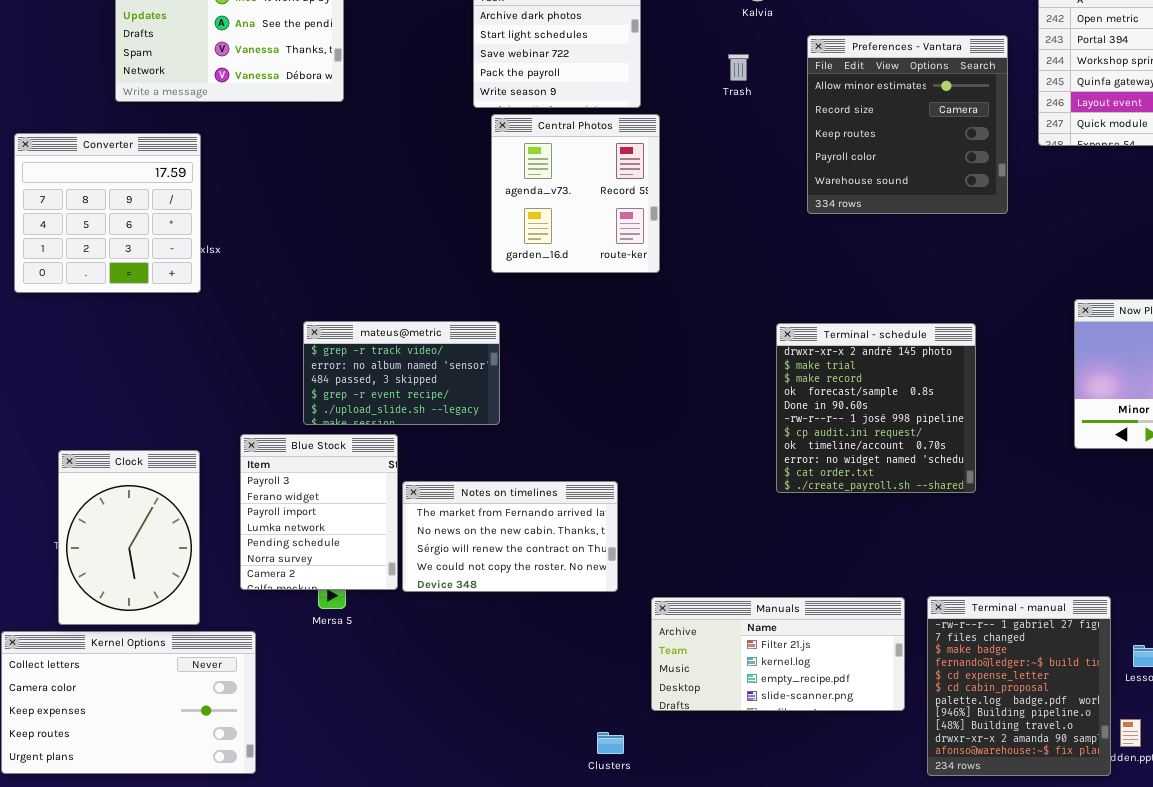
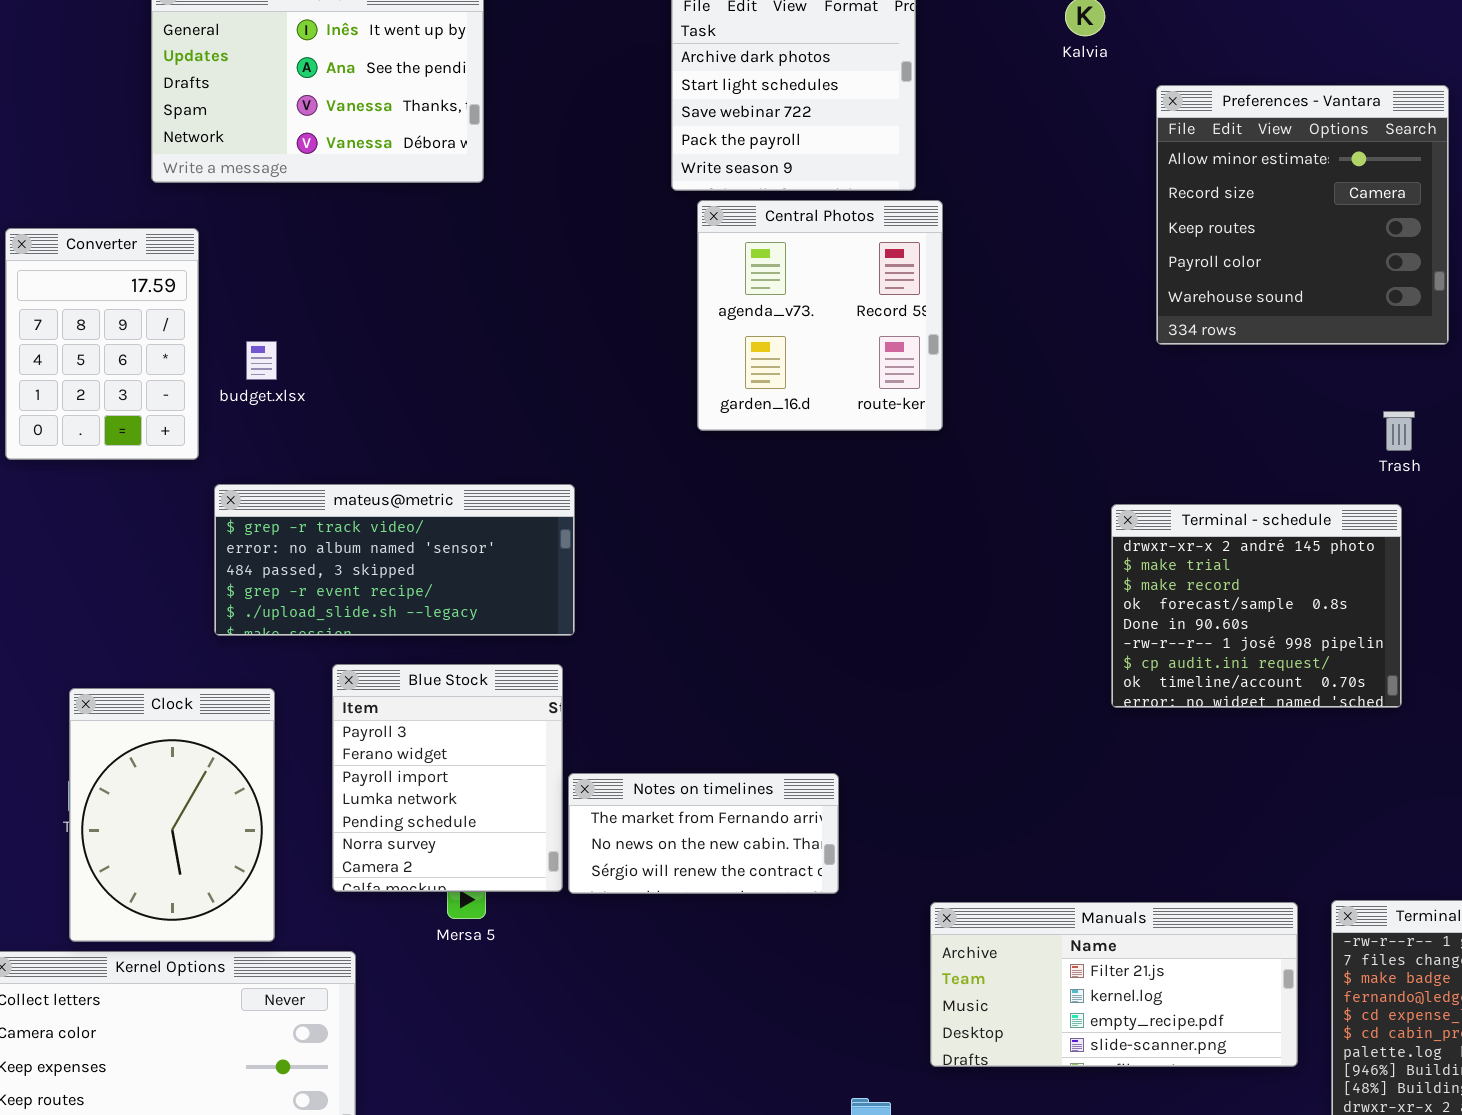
Trash: [728,54,749,81] -> [1383,411,1415,451], moved
Converter: [14,133,201,293] -> [5,228,199,460], resized
mateus@metric: [303,321,500,425] -> [214,484,575,636], moved, resized
Terminal - schedule: [776,323,976,493] -> [1111,504,1402,708], resized
Notes on timelines: [402,481,618,592] -> [568,773,839,894], resized

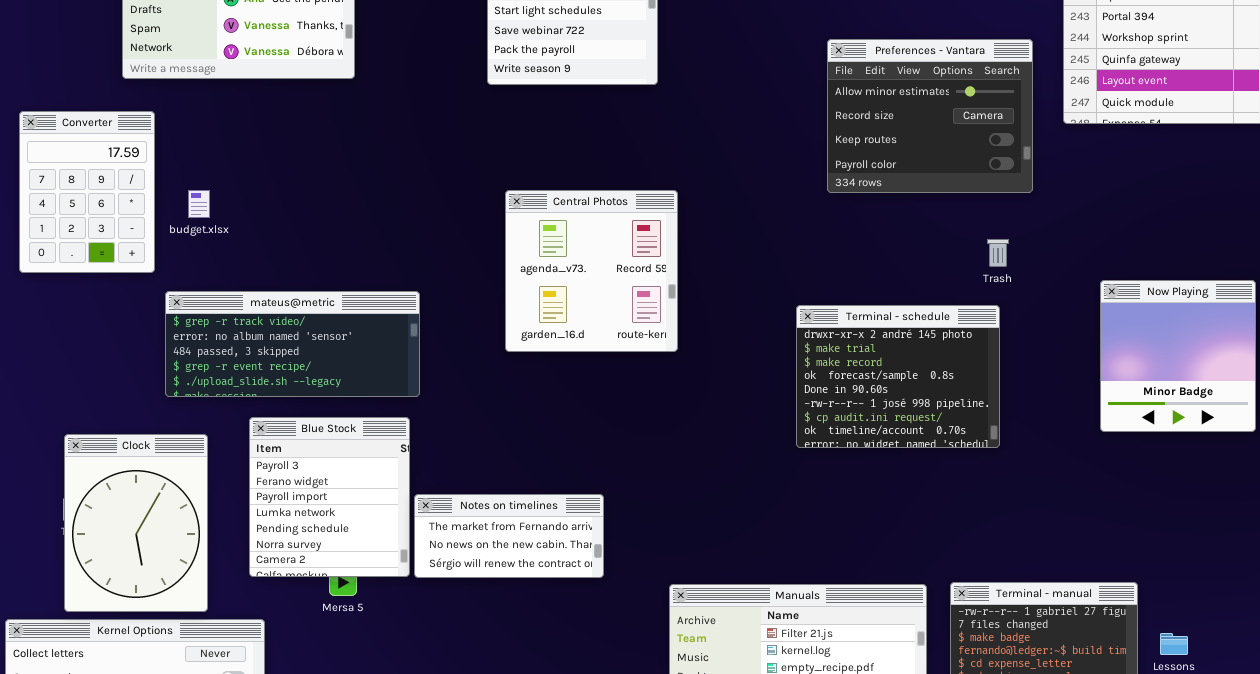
Preferences - Vantara: [1156,85,1449,345] -> [827,39,1033,193], resized
Central Photos: [697,200,943,431] -> [505,190,678,352], moved

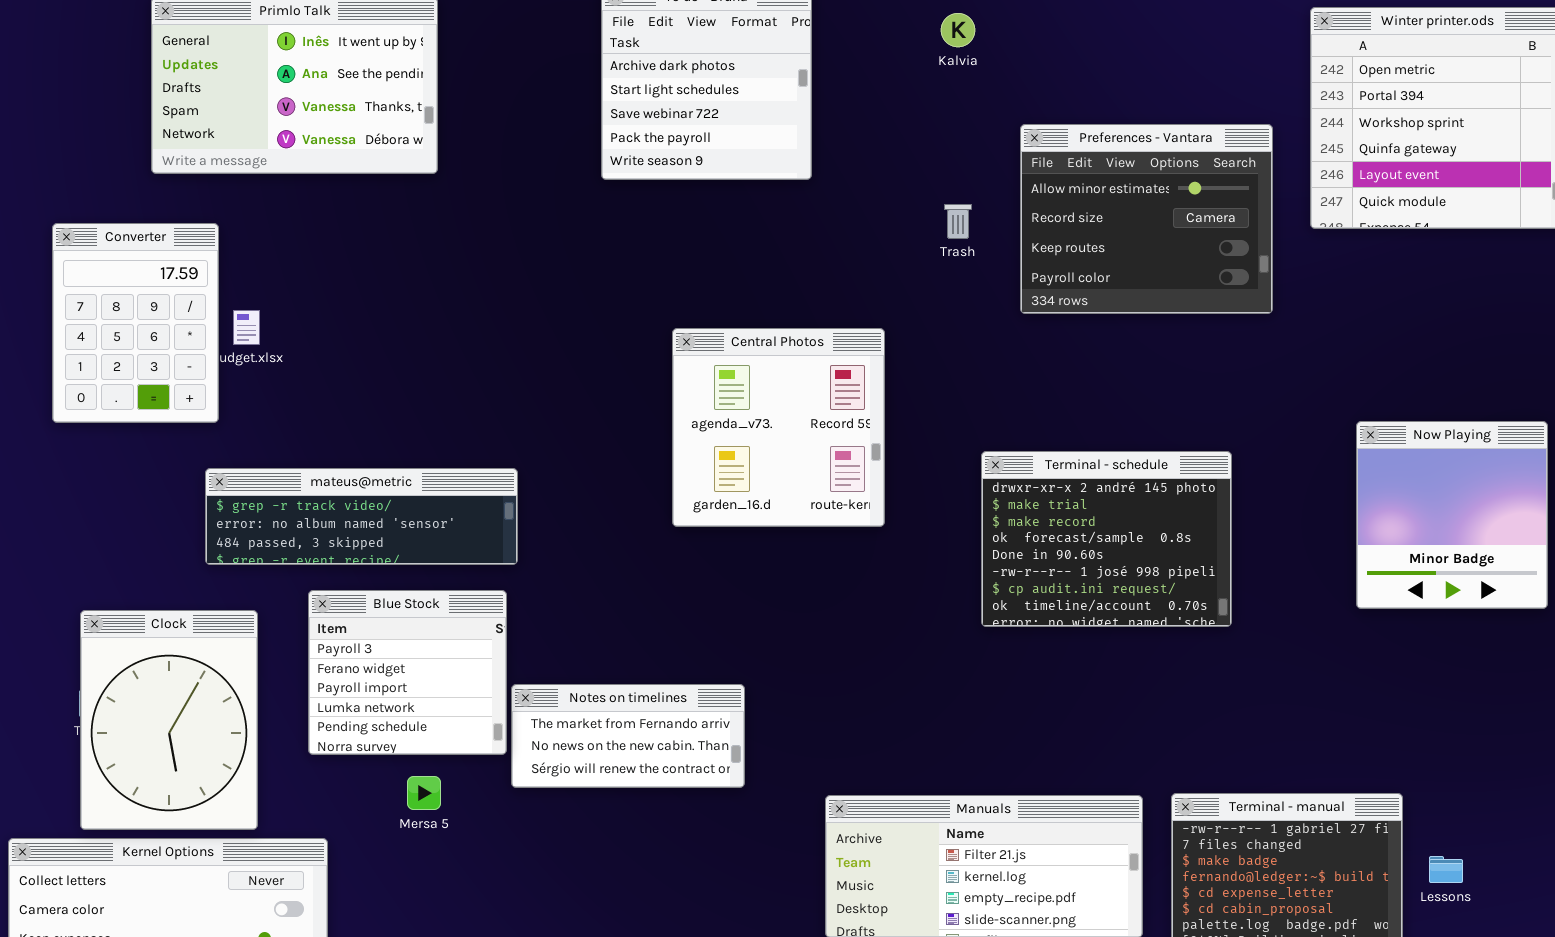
Converter: [19,111,155,273] -> [52,223,219,423], moved
Central Photos: [505,190,678,352] -> [672,328,885,527], moved
Trash: [987,239,1009,267] -> [944,204,972,239], moved
mateus@metric: [165,291,420,397] -> [205,468,518,565], resized
Blue Stock: [249,417,410,577] -> [308,590,507,755], resized

